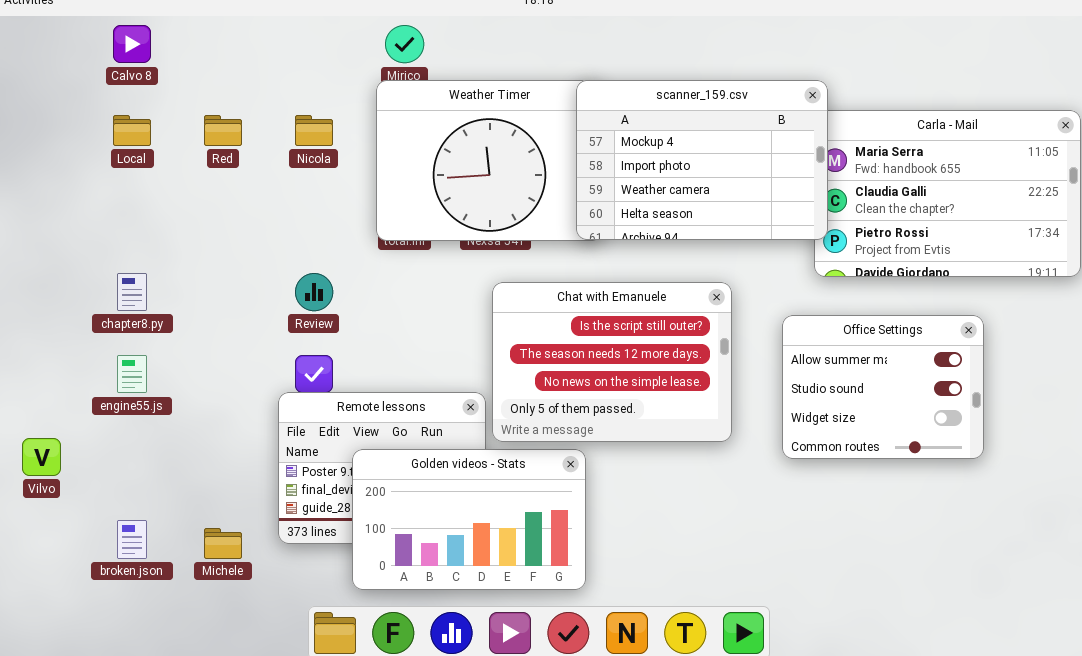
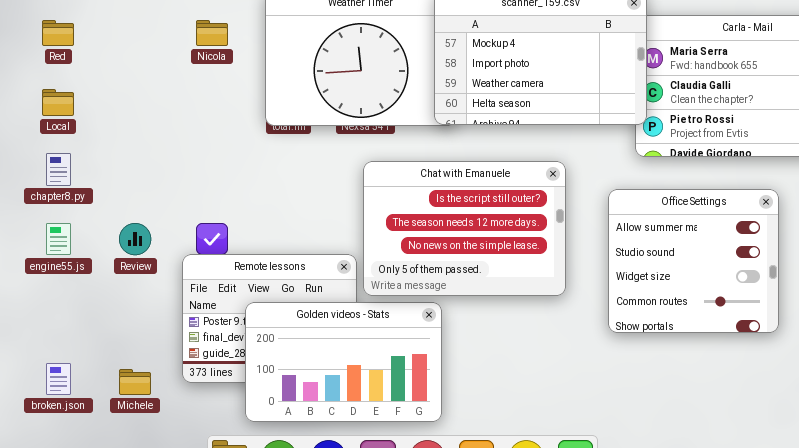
Local: [113,115,151,146] -> [42,89,74,116], moved
Red: [204,115,242,146] -> [42,20,74,46], moved
Review: [295,273,333,311] -> [119,223,151,255], moved
Office Settings: [782,315,984,459] -> [608,189,779,333], resized

